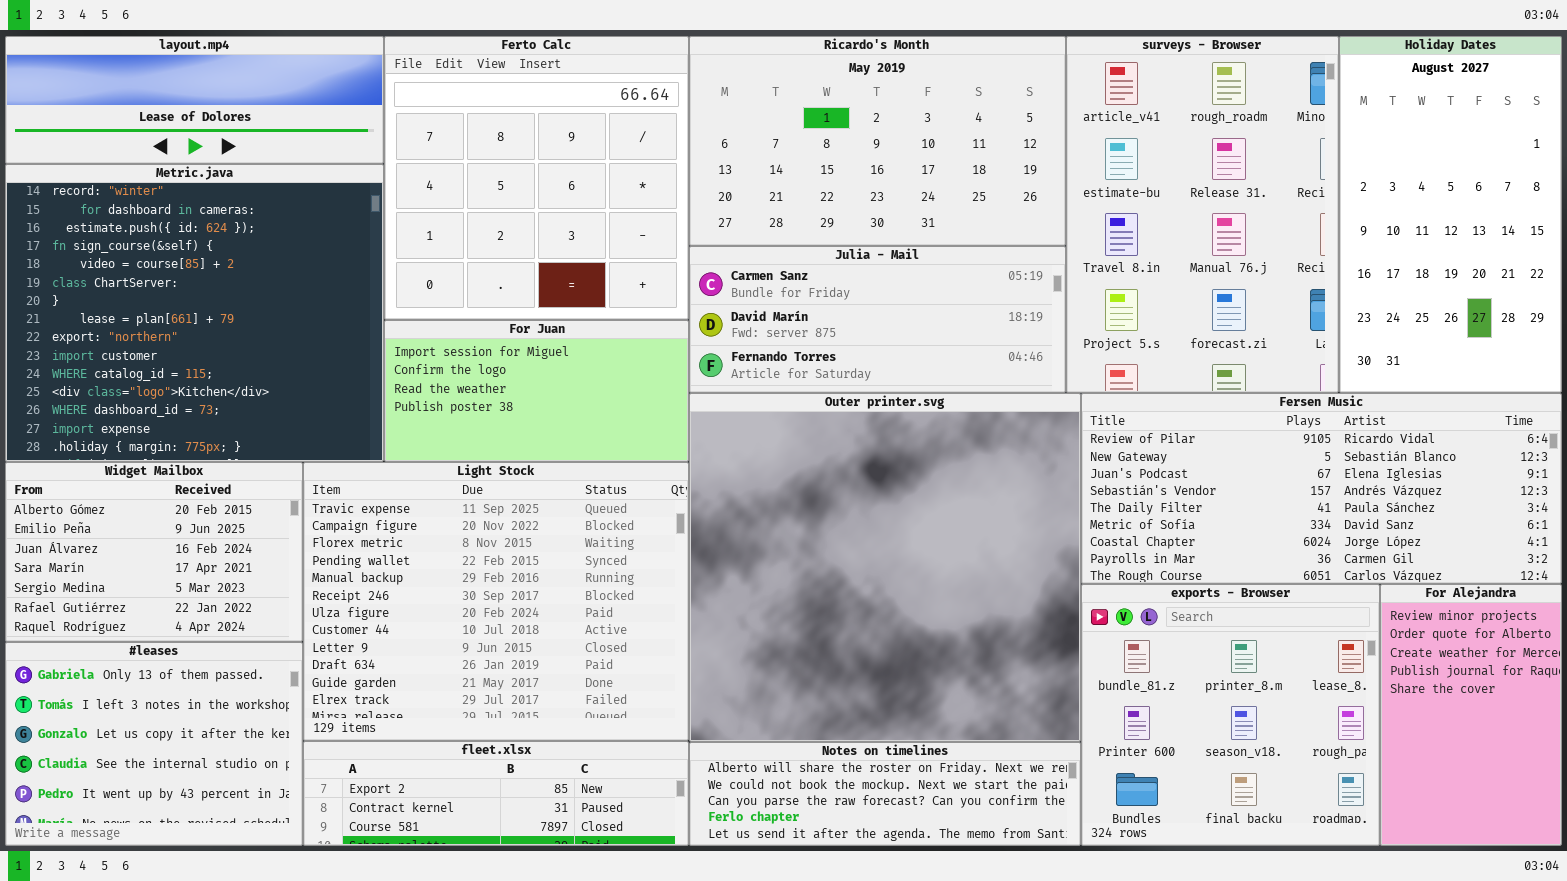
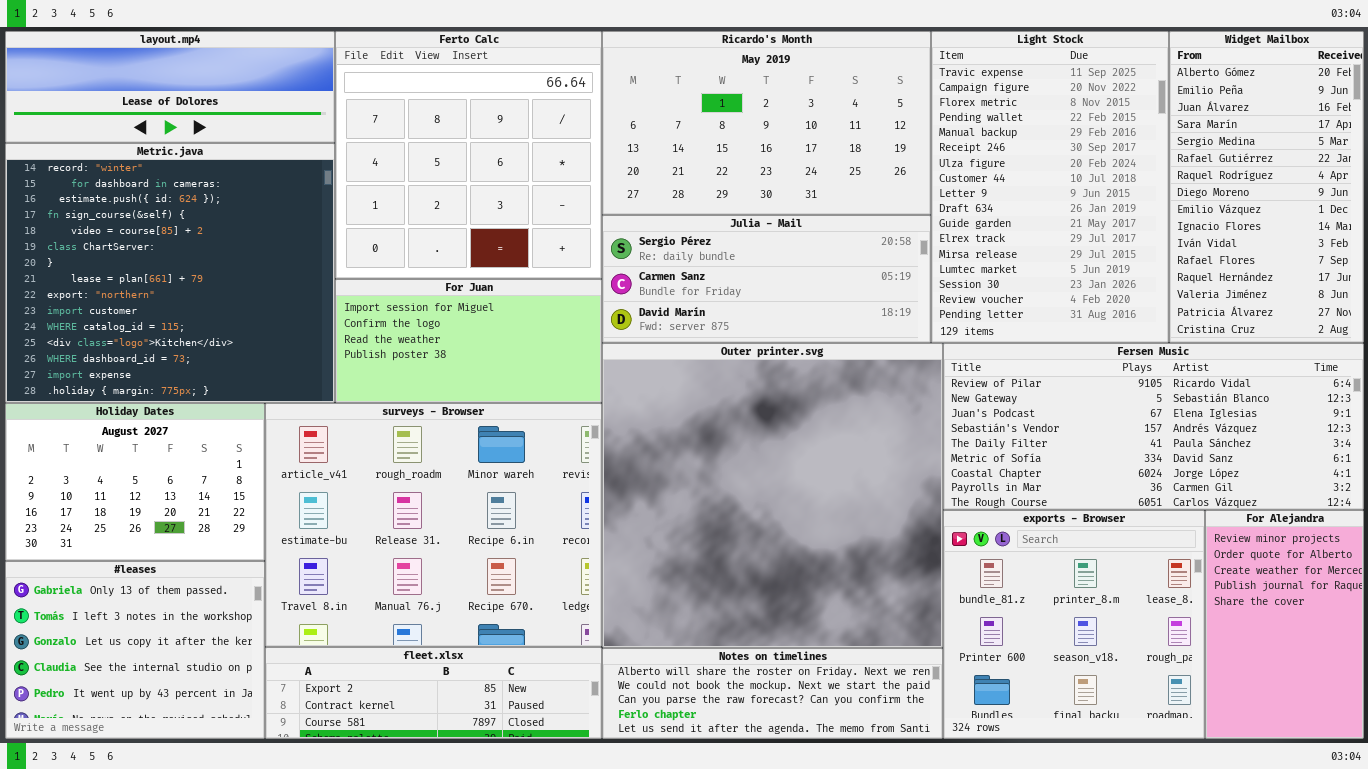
surveys - Browser: [1066,36,1339,393] -> [265,403,602,647], moved, resized
Holiday Dates: [1339,36,1562,393] -> [5,403,265,561], moved, resized
Julia - Mail: [689,246,1066,393] -> [602,215,931,343], scrolled up 1 row
Widget Mailbox: [5,462,303,642] -> [1169,31,1364,343], moved, resized
Light Stock: [303,462,689,741] -> [931,31,1169,343], moved, resized

